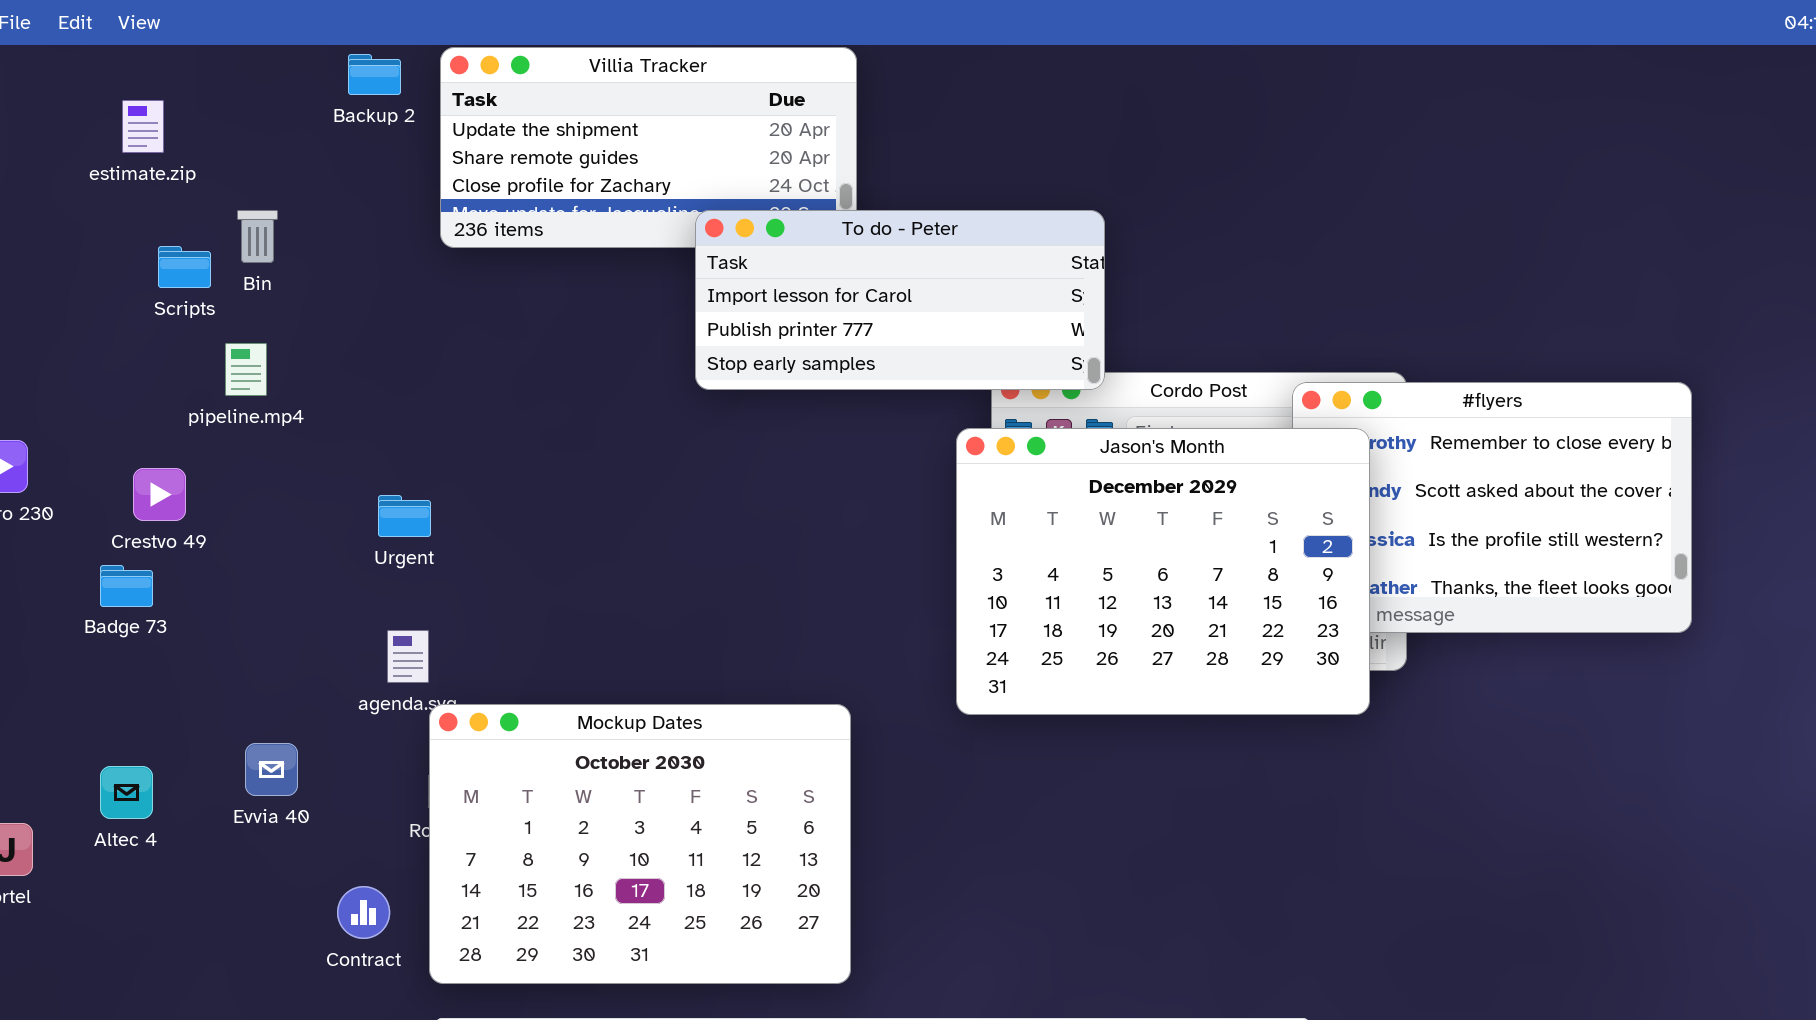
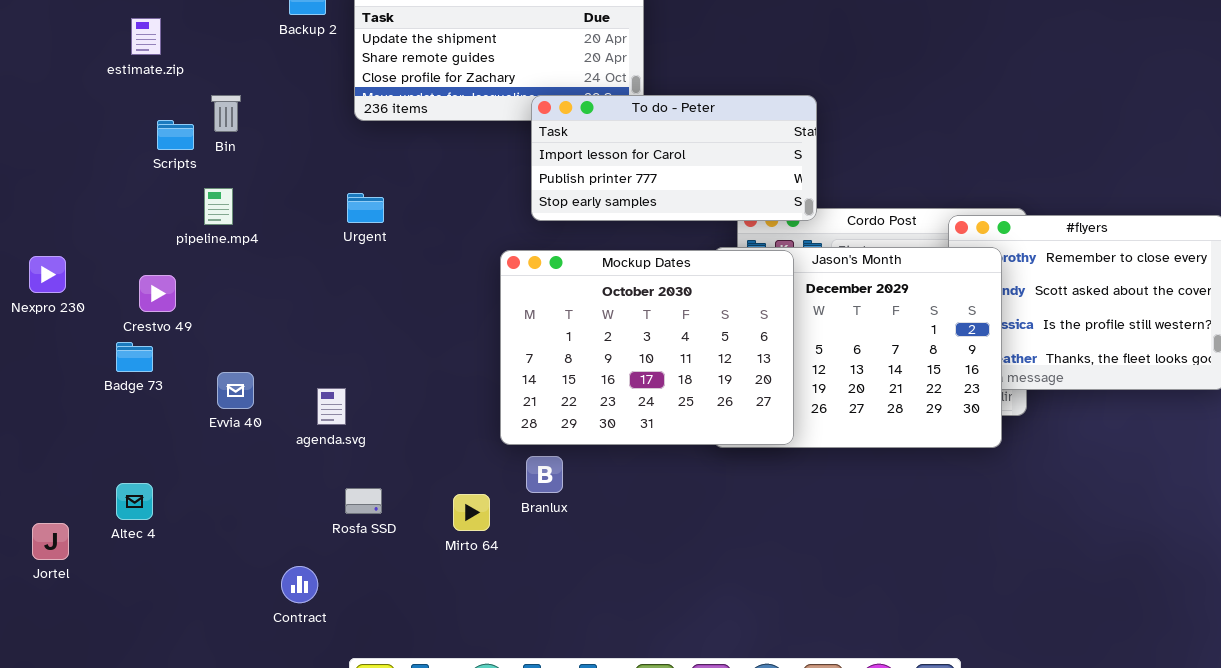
Urgent: [378,495,431,537] -> [347,193,384,223], moved
Mockup Dates: [429,704,851,984] -> [500,250,794,445], moved
Evvia 40: [245,743,298,796] -> [217,372,254,409], moved

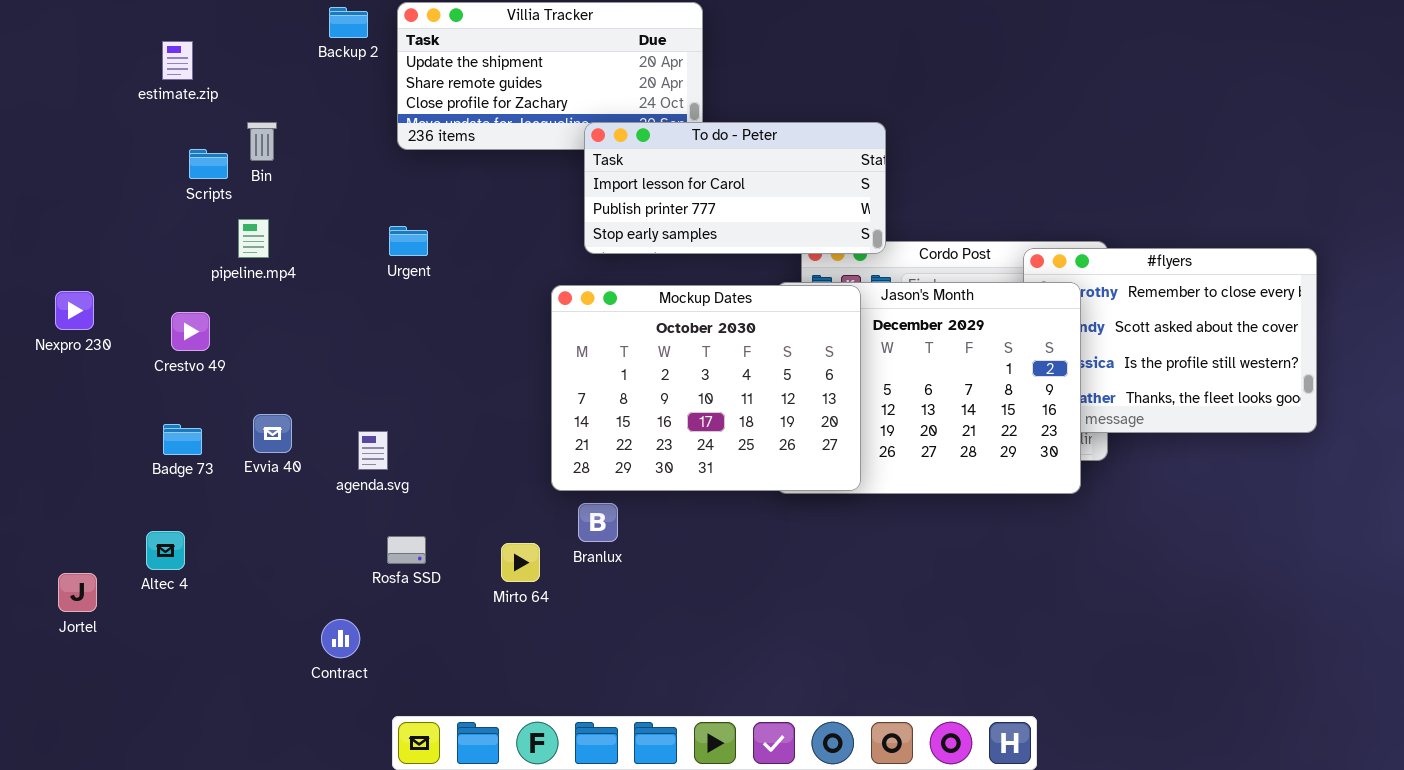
Badge 73: [116,342,153,372] -> [163,424,202,455], moved

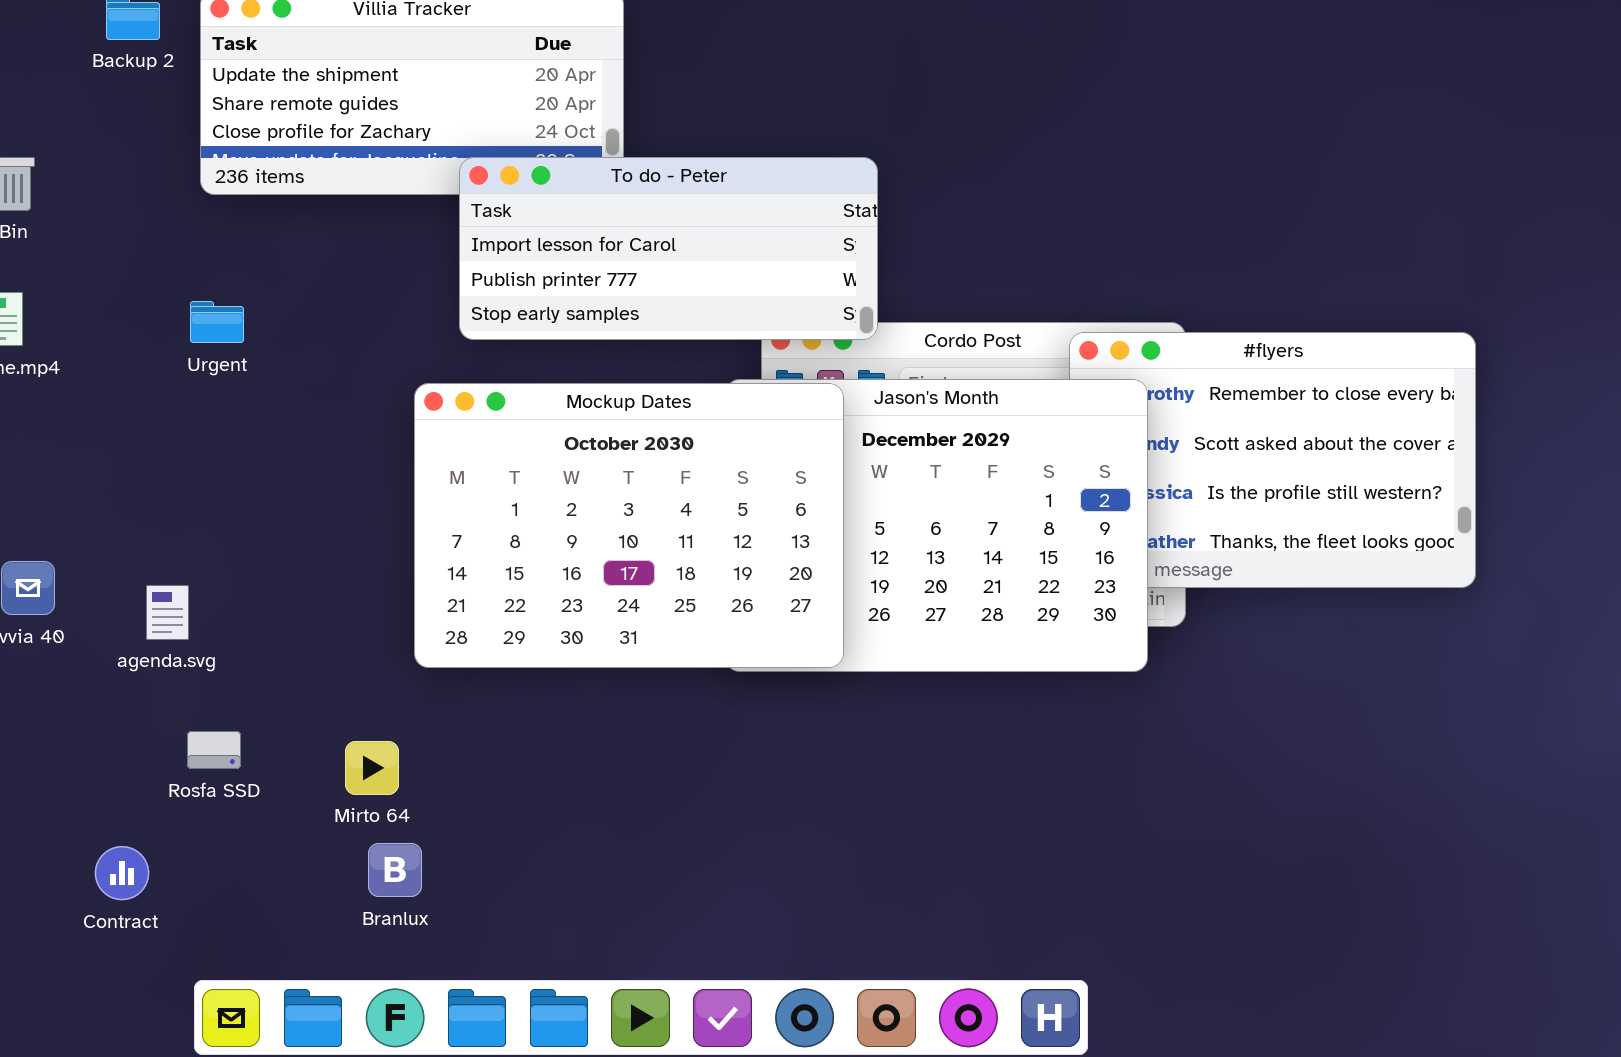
Branlux: [578,503,618,542] -> [368,843,422,897], moved

